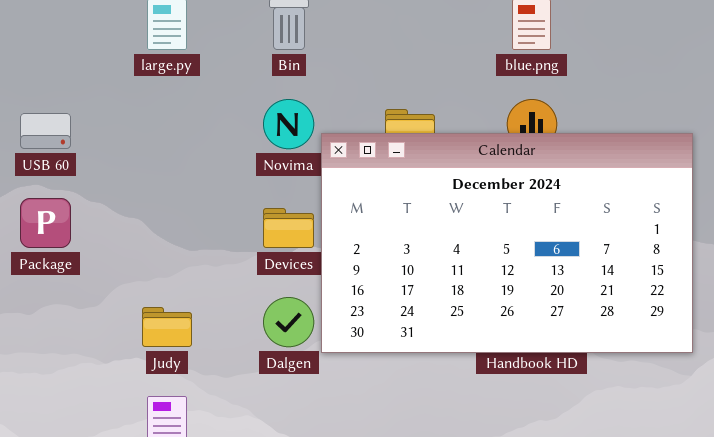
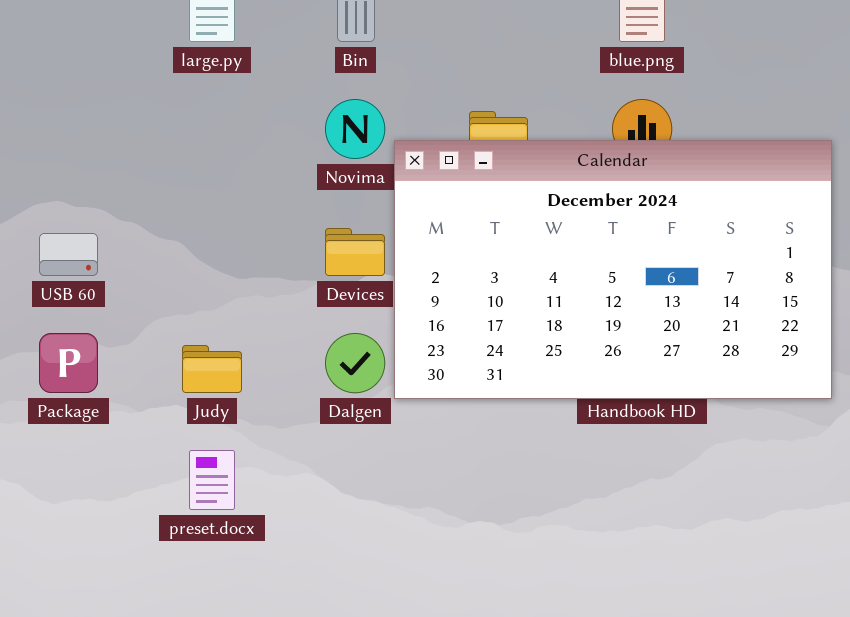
USB 60: [20,113,71,149] -> [39,233,98,276], moved
Package: [20,198,71,248] -> [39,333,98,393], moved

